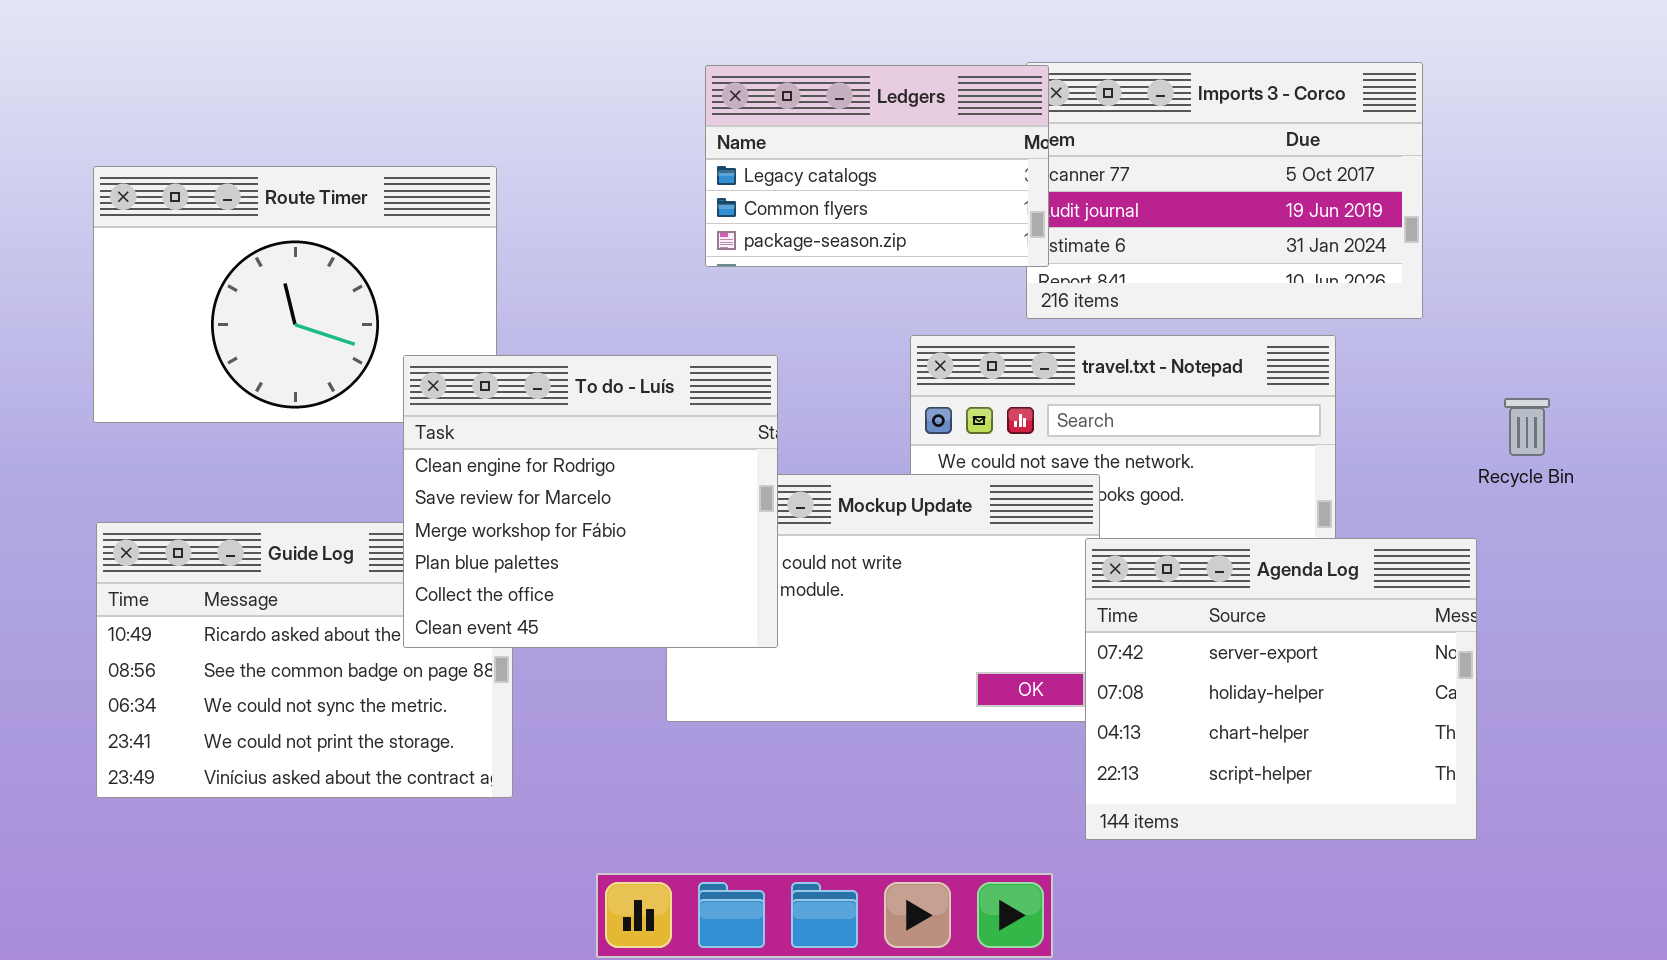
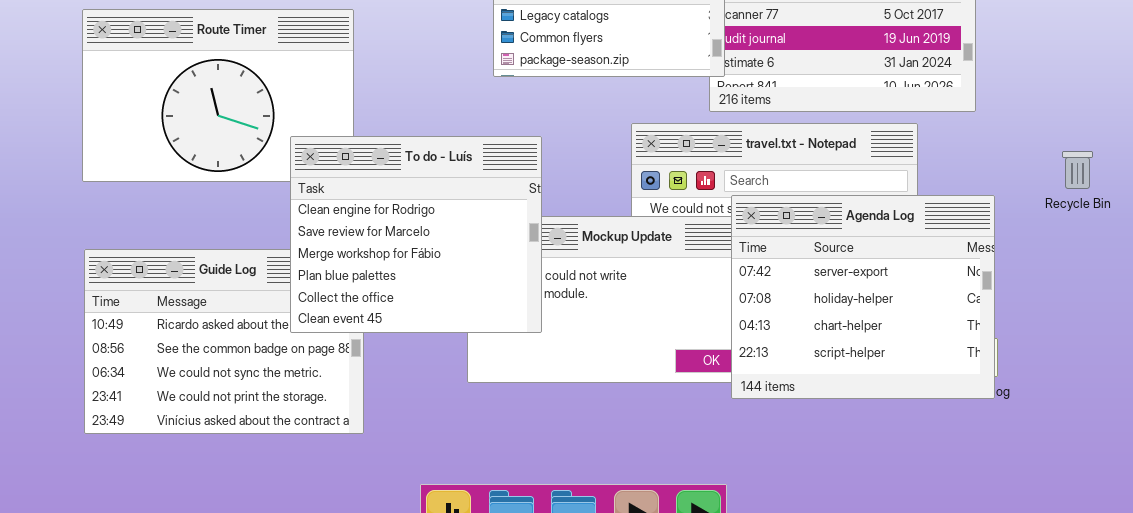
Recycle Bin: [1504,398,1550,456] -> [1062,151,1093,189], moved
Agenda Log: [1085,538,1477,840] -> [731,195,995,399], moved

